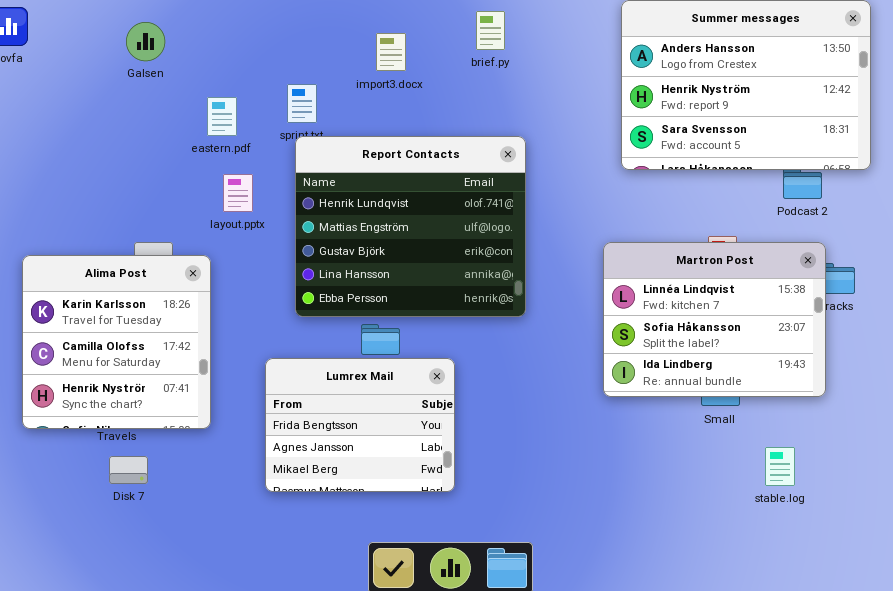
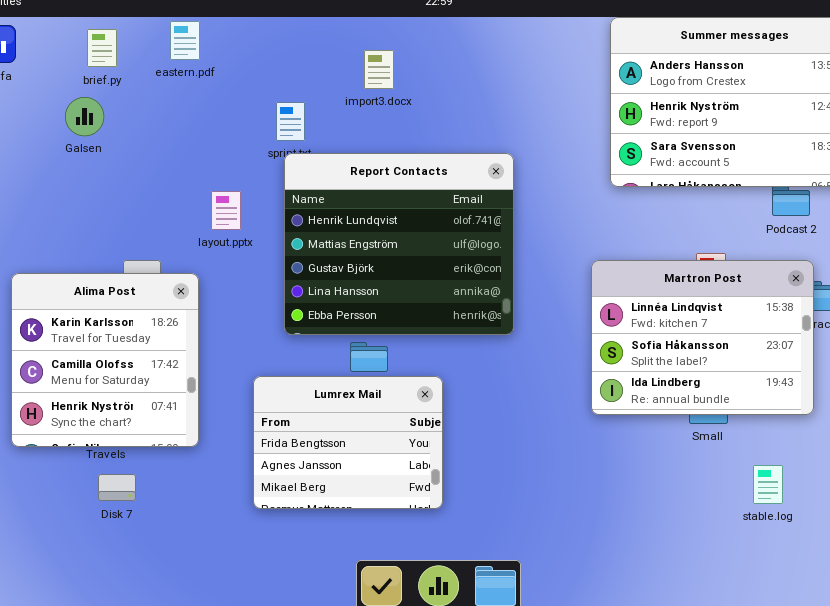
brief.py: [476,11,505,50] -> [87,29,117,67], moved
Galsen: [126,22,165,61] -> [65,97,104,136], moved
eastern.pdf: [207,97,237,136] -> [170,21,200,60], moved

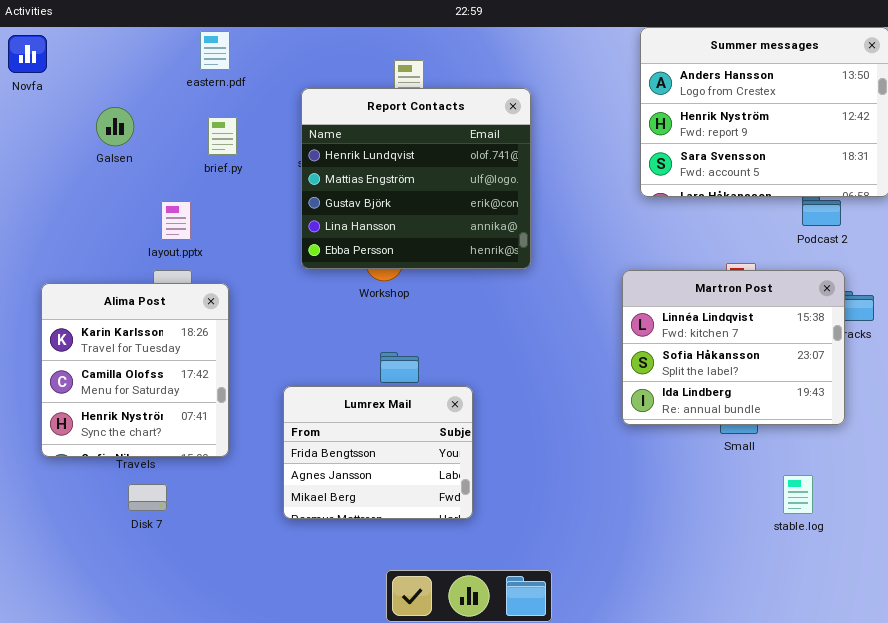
brief.py: [87,29,117,67] -> [208,117,237,155], moved
Report Contacts: [284,153,514,335] -> [301,88,531,269], moved
layout.pptx: [211,191,241,230] -> [161,201,191,240], moved

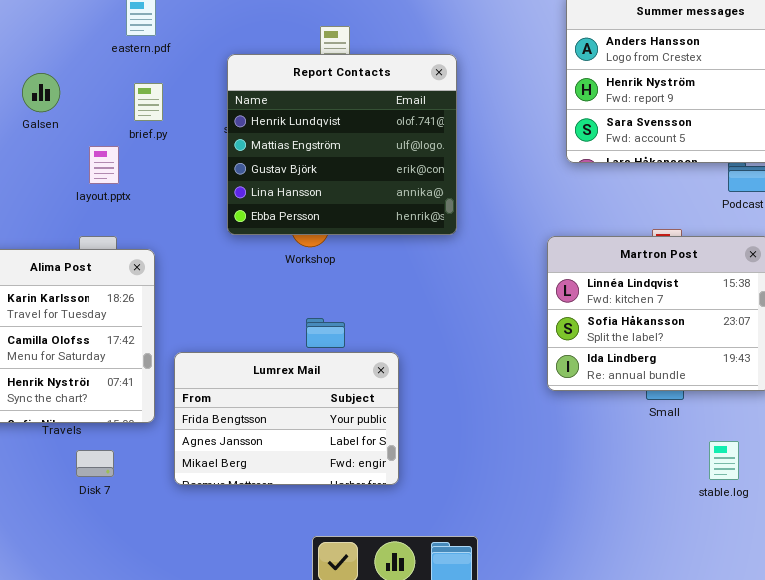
layout.pptx: [161,201,191,240] -> [89,146,119,184], moved
Lumrex Mail: [283,386,473,519] -> [174,352,399,485], resized
Disk 7: [128,484,167,511] -> [76,450,114,477], moved

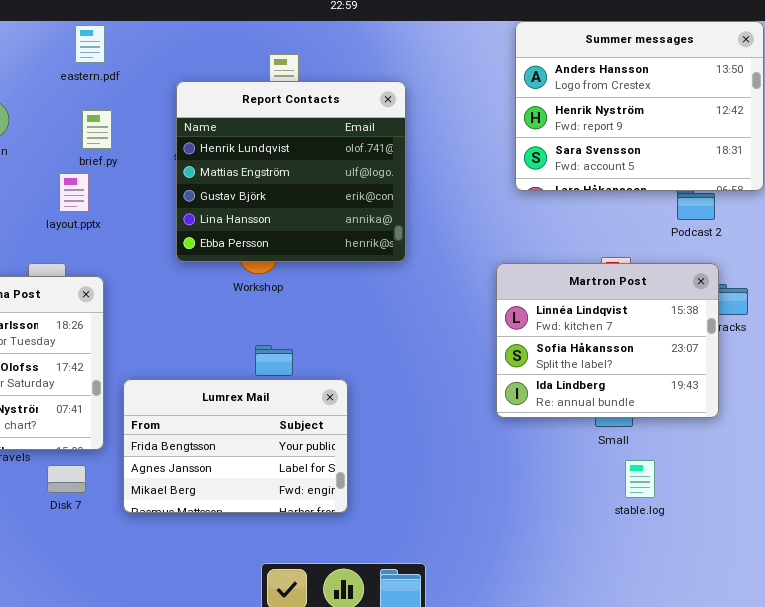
layout.pptx: [89,146,119,184] -> [59,173,89,212], moved
stable.log: [709,441,739,480] -> [625,460,655,498], moved
Disk 7: [76,450,114,477] -> [47,465,86,493], moved

